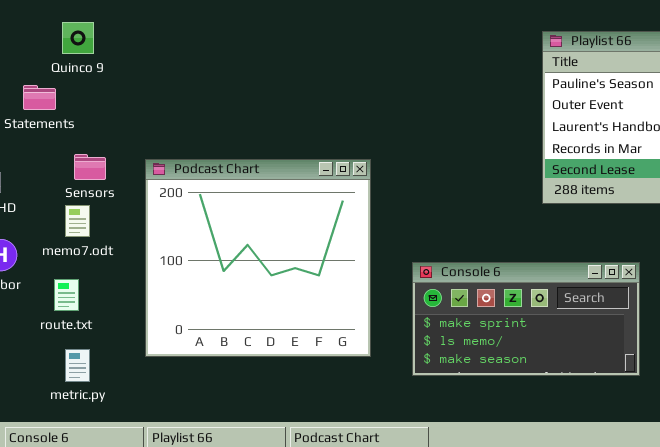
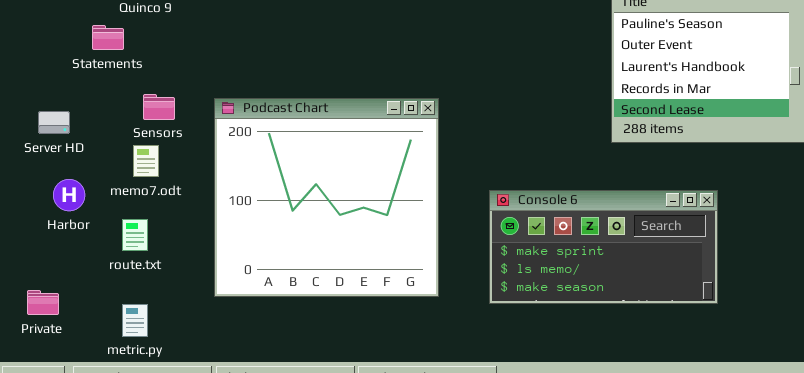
Console 6: [412,262,640,376] -> [489,190,718,304], moved
metric.py: [65,349,90,382] -> [122,304,148,337], moved

